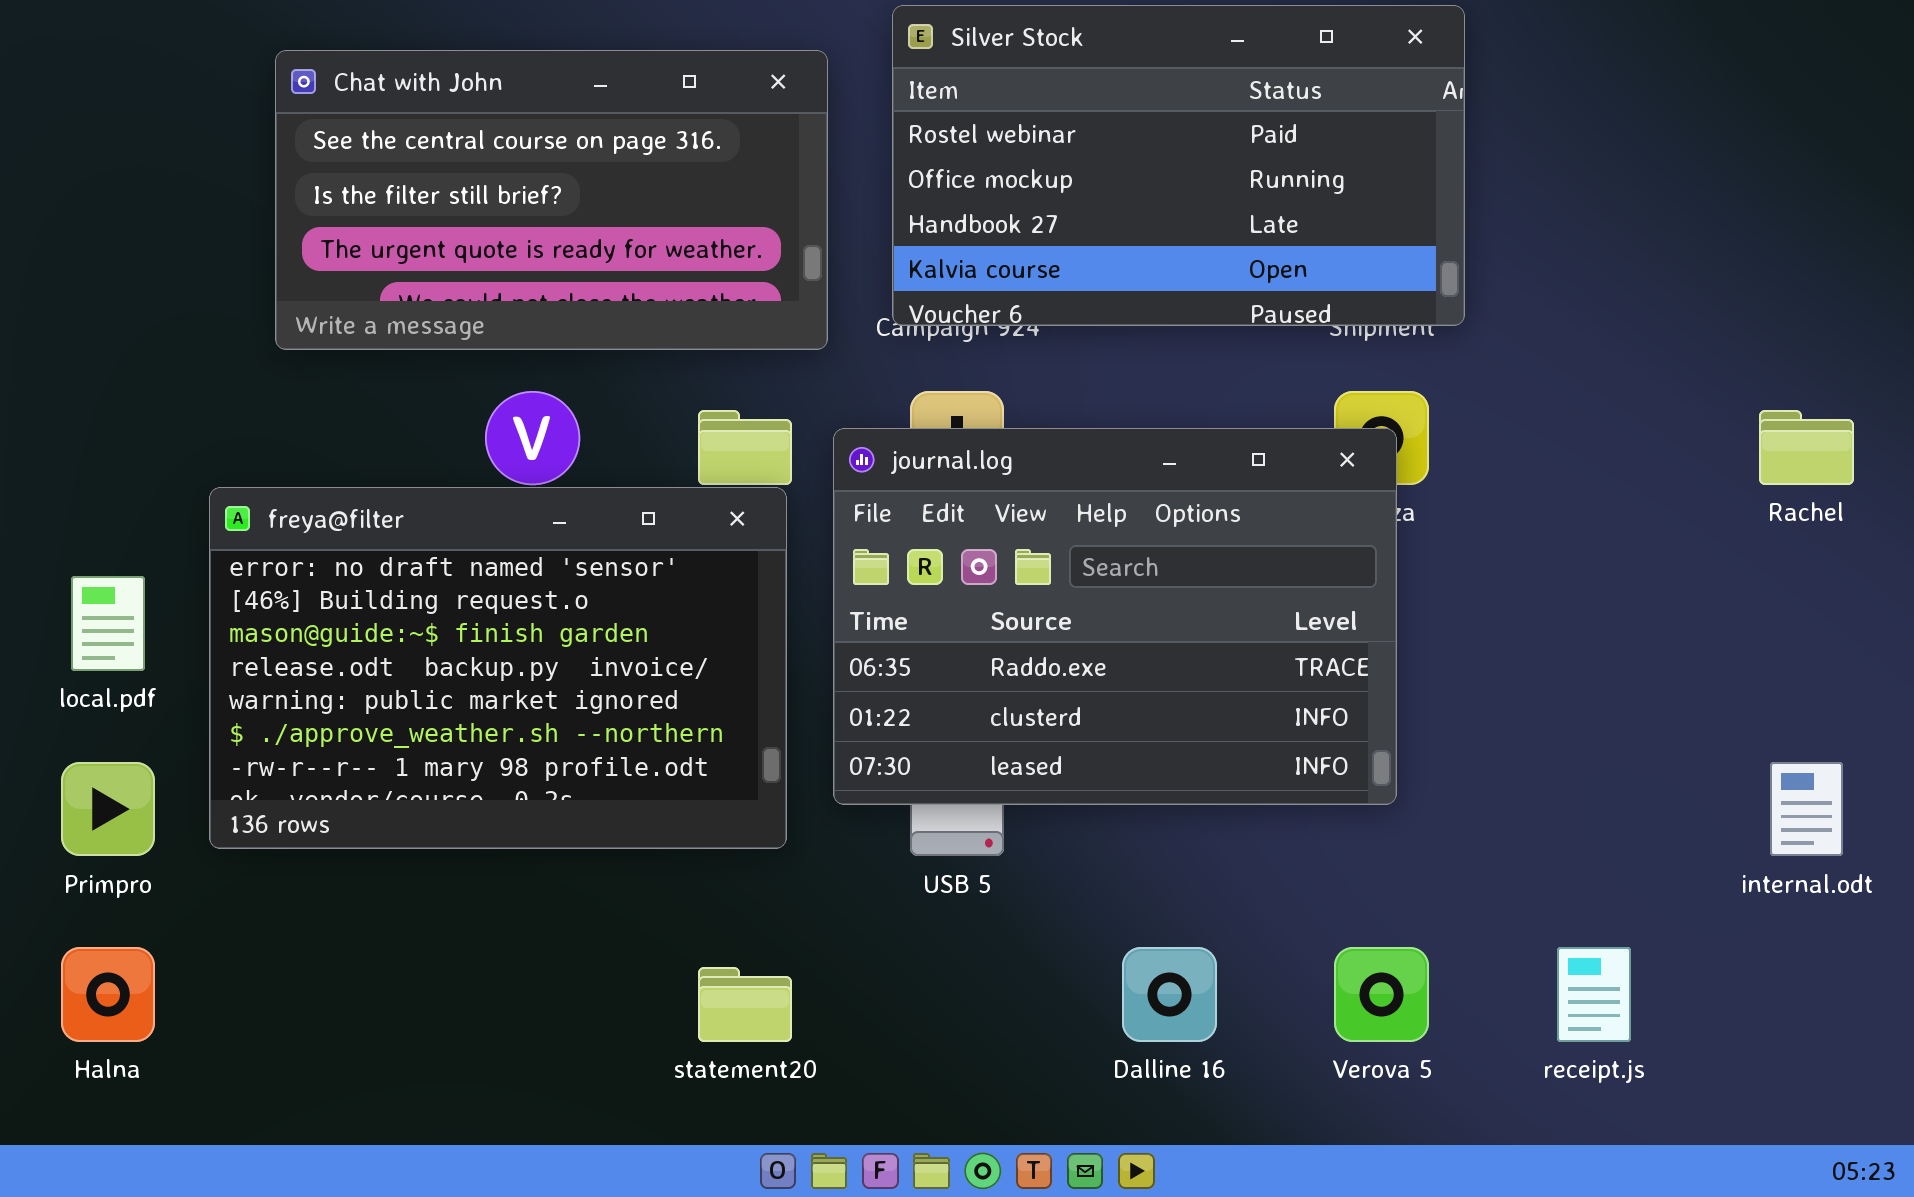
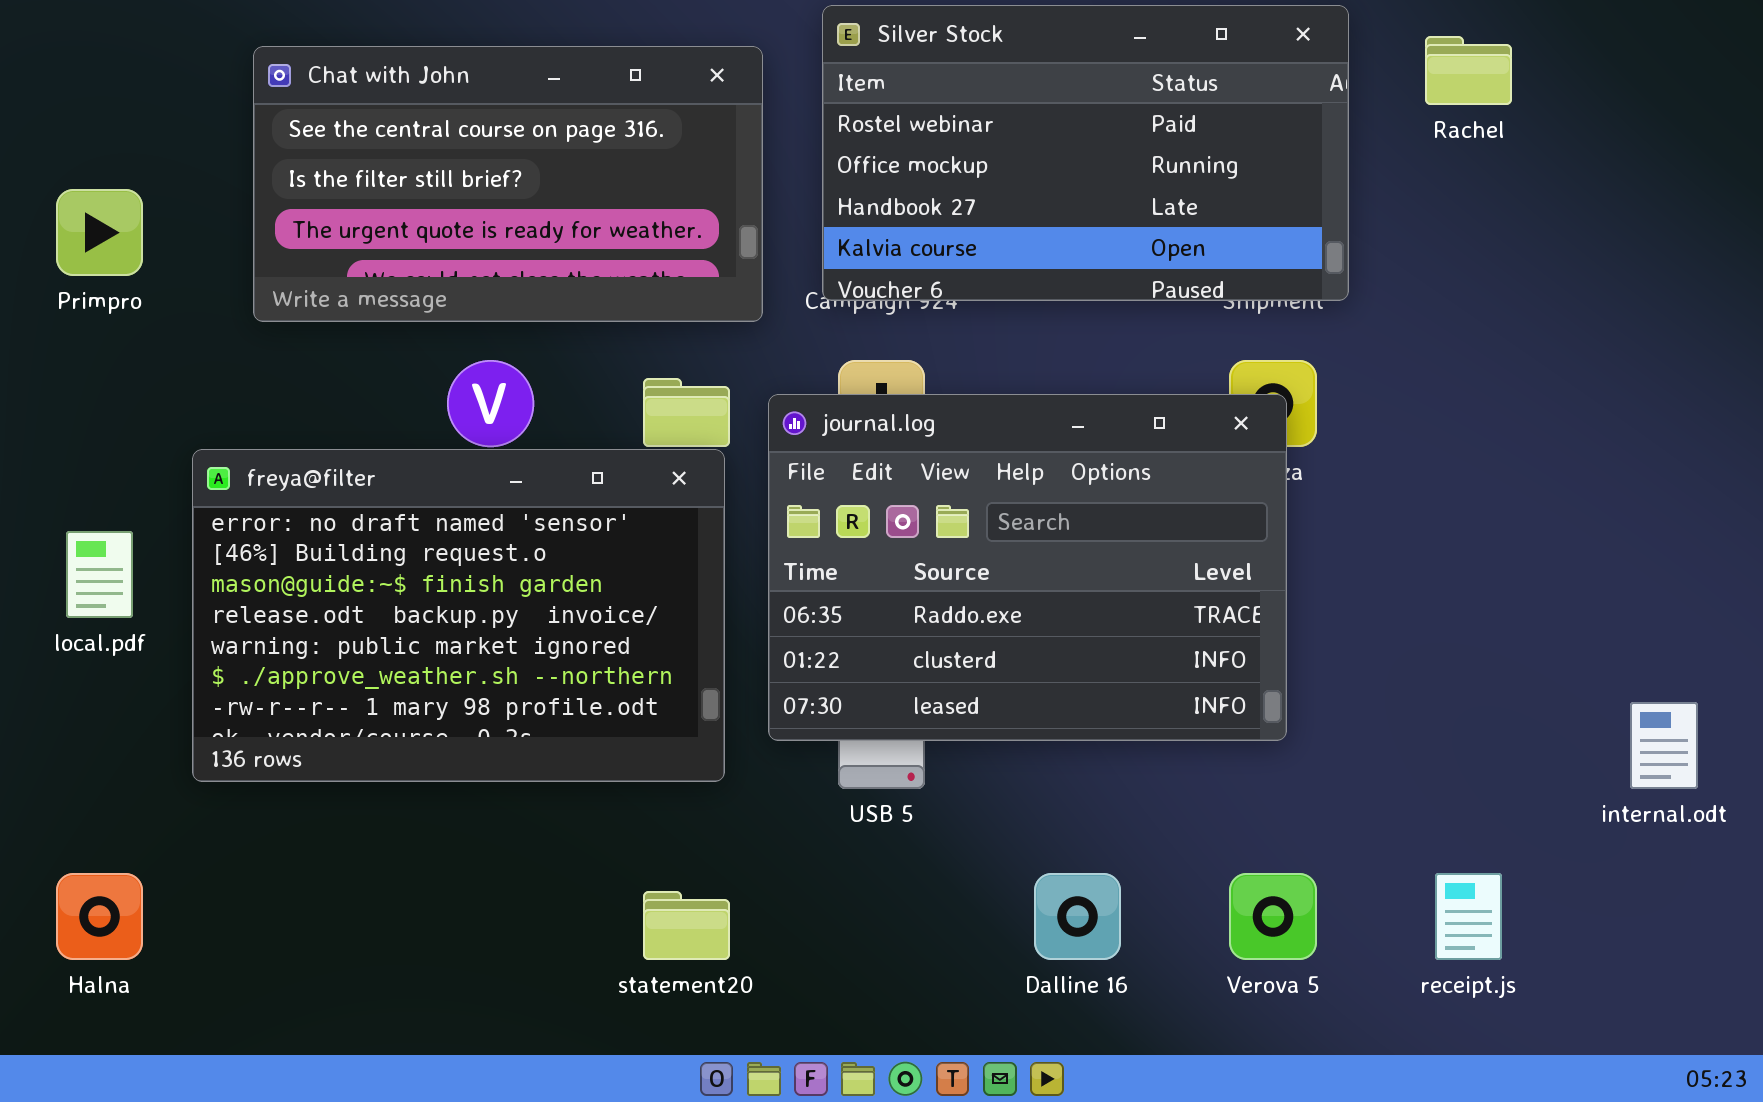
Rachel: [1759,410,1854,485] -> [1425,36,1512,105], moved
Primpro: [61,762,155,856] -> [56,189,143,276], moved

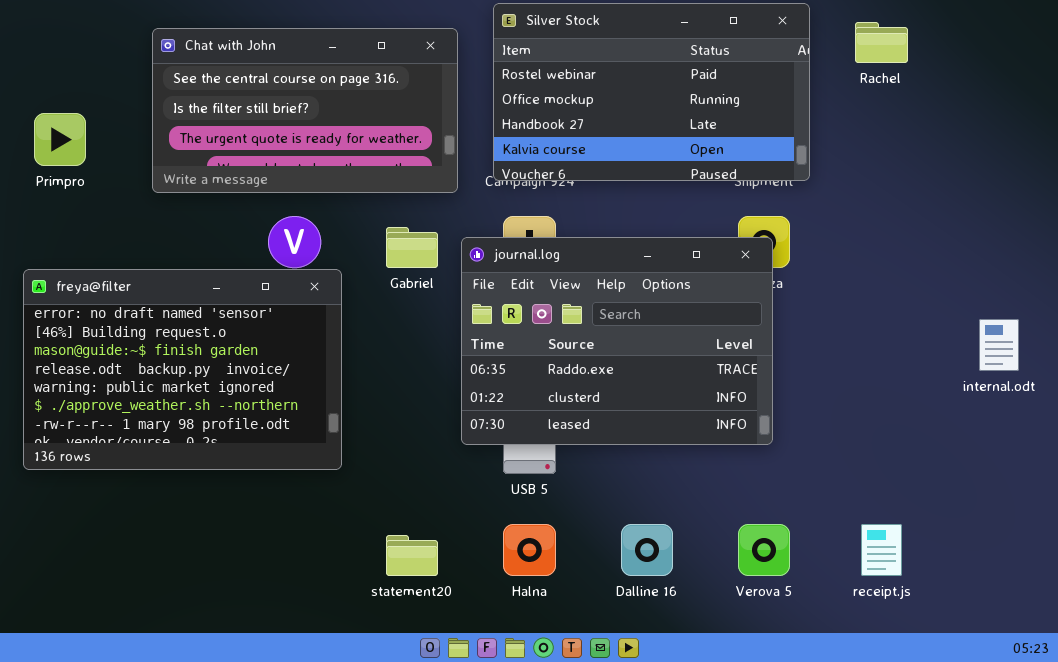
freya@filter: [192,449,725,782] -> [23,269,342,470], moved
internal.odt: [1630,702,1698,789] -> [979,319,1019,371], moved
Halna: [56,873,143,960] -> [503,524,556,576], moved

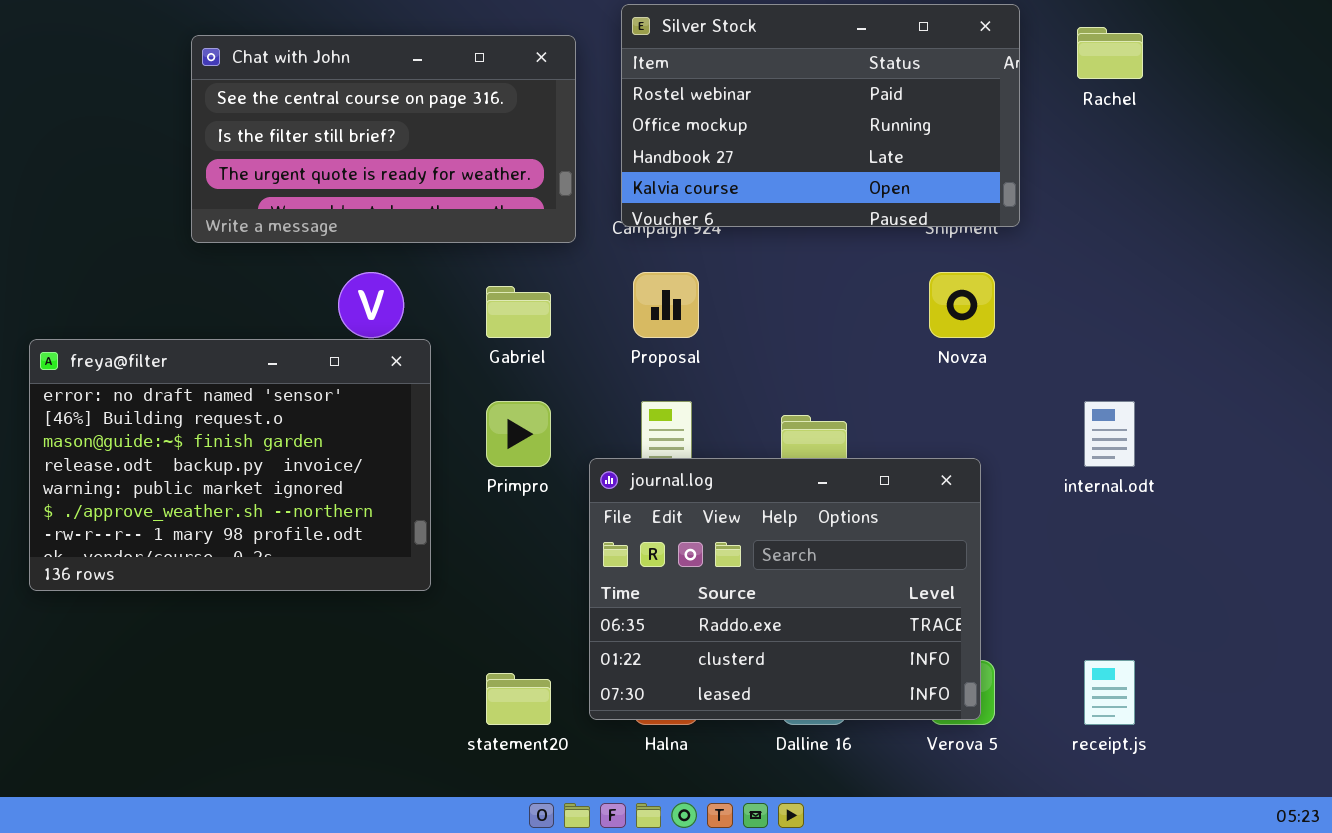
Primpro: [34,113,86,166] -> [486,401,551,467], moved
journal.log: [461,237,773,445] -> [589,458,981,720], moved
internal.odt: [979,319,1019,371] -> [1084,401,1135,467], moved

